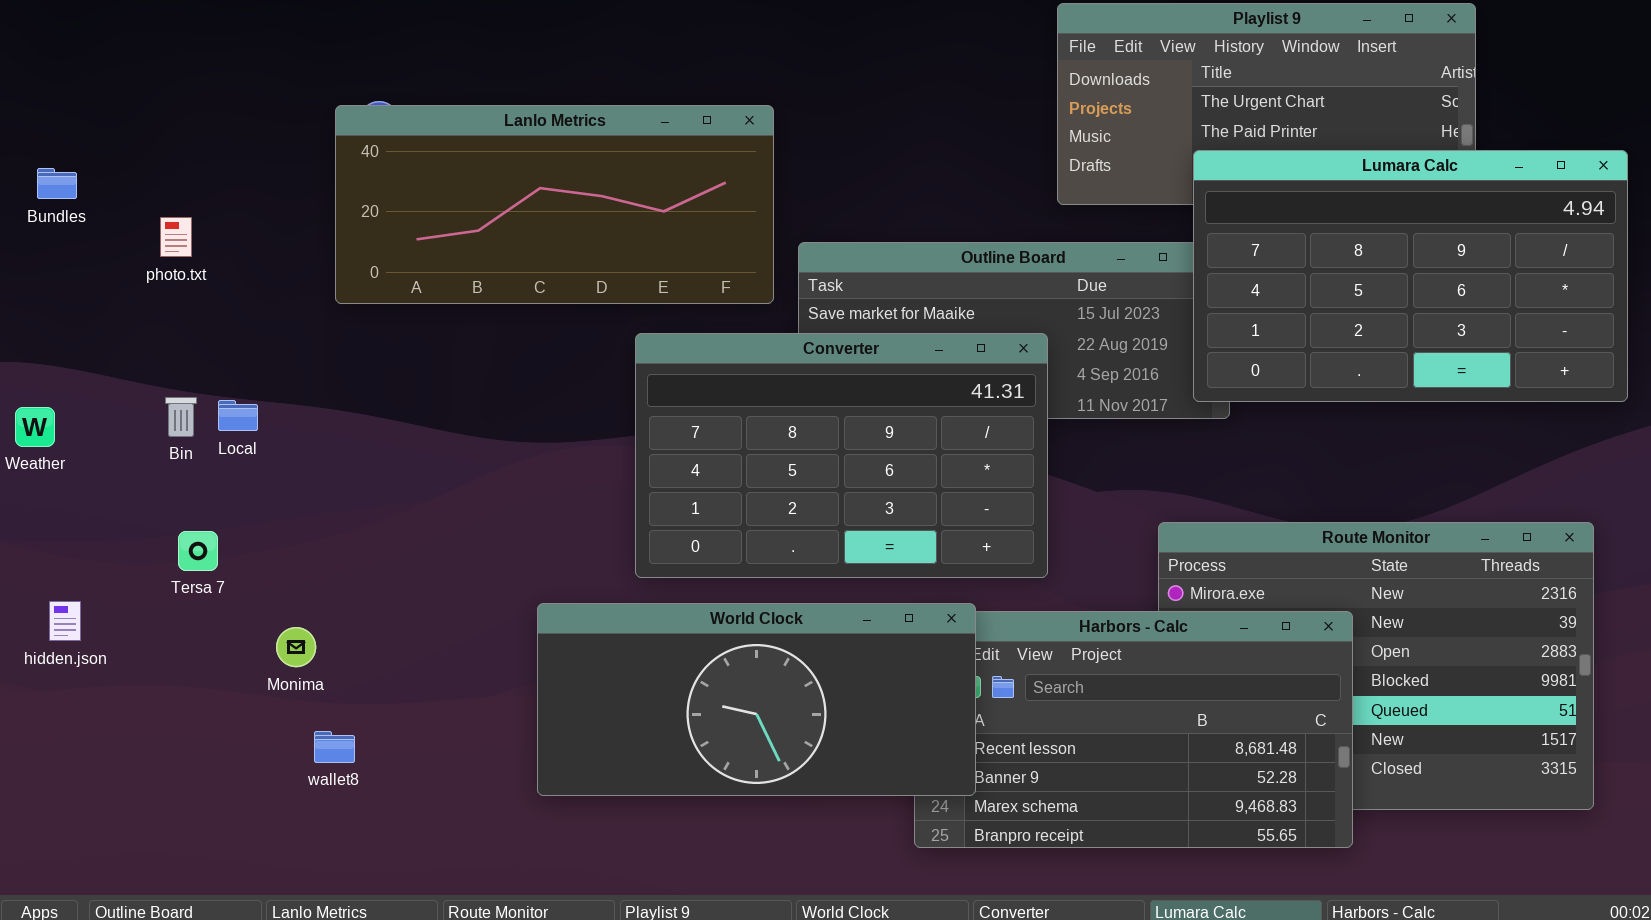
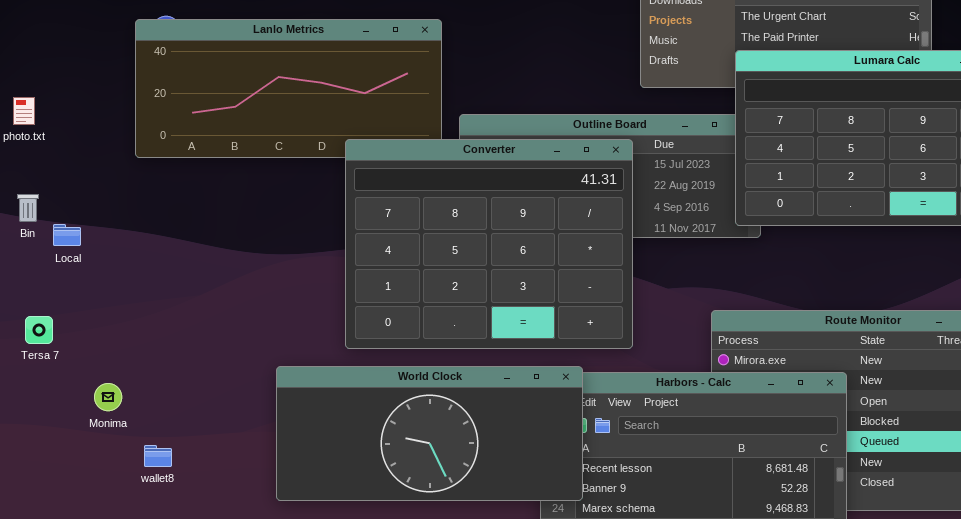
Converter: [635,333,1048,578] -> [345,139,633,349], resized
Bin: [165,397,197,437] -> [17,194,39,222], moved
wallet8: [314,731,355,763] -> [144,445,172,467], moved

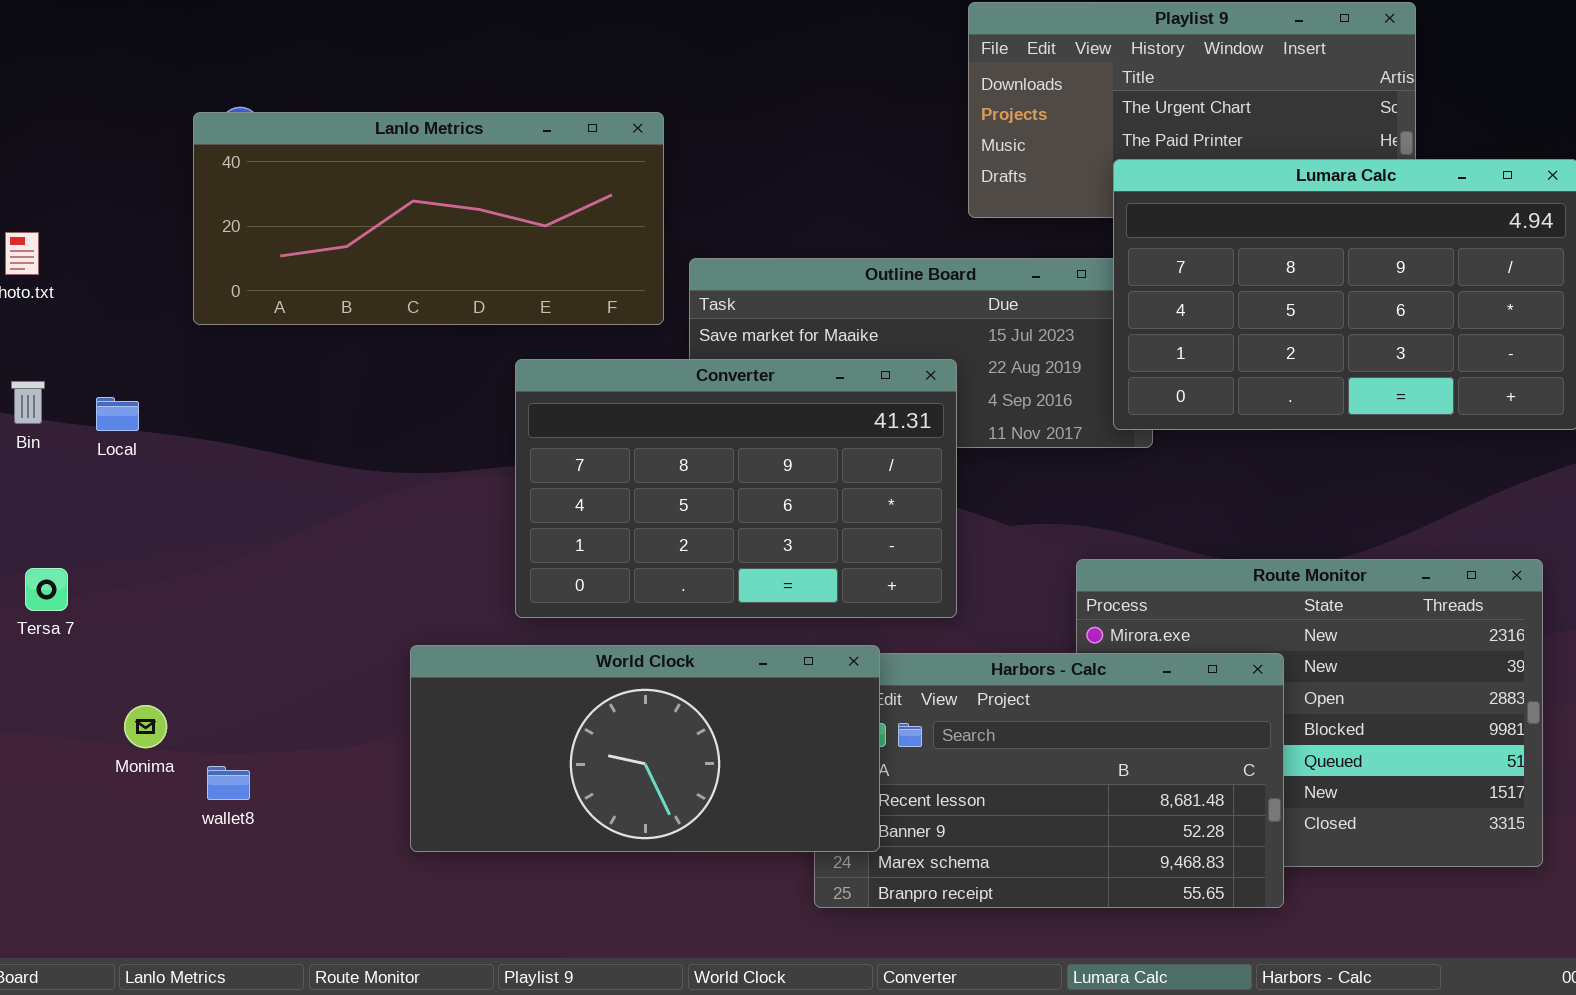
Converter: [345,139,633,349] -> [515,359,957,618], resized
Local: [53,224,81,246] -> [96,397,139,431], moved
Monima: [94,383,122,411] -> [124,705,167,748], moved

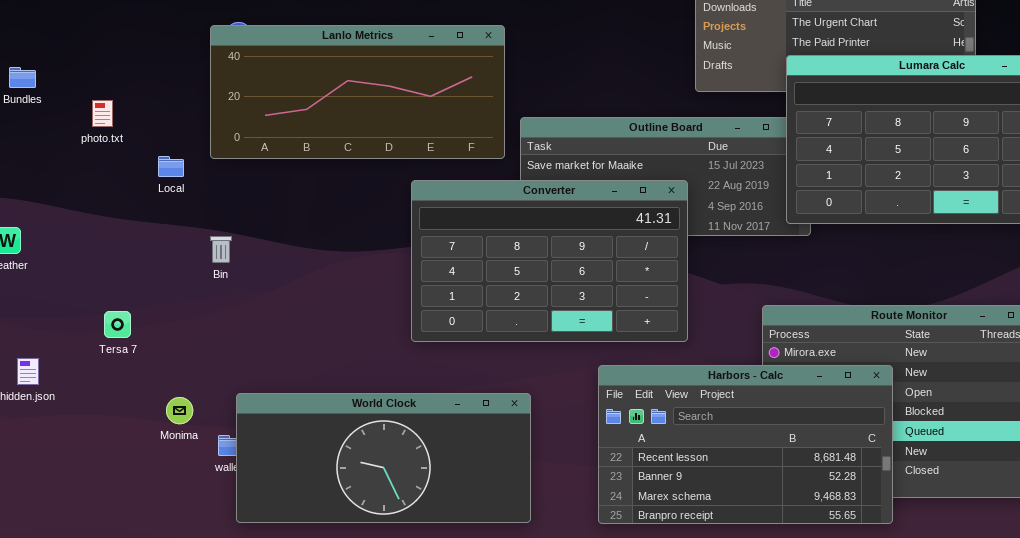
Bin: [11,381,45,424] -> [210,236,232,263], moved
Local: [96,397,139,431] -> [158,156,184,177], moved
World Clock: [410,645,880,852] -> [236,393,531,523], moved

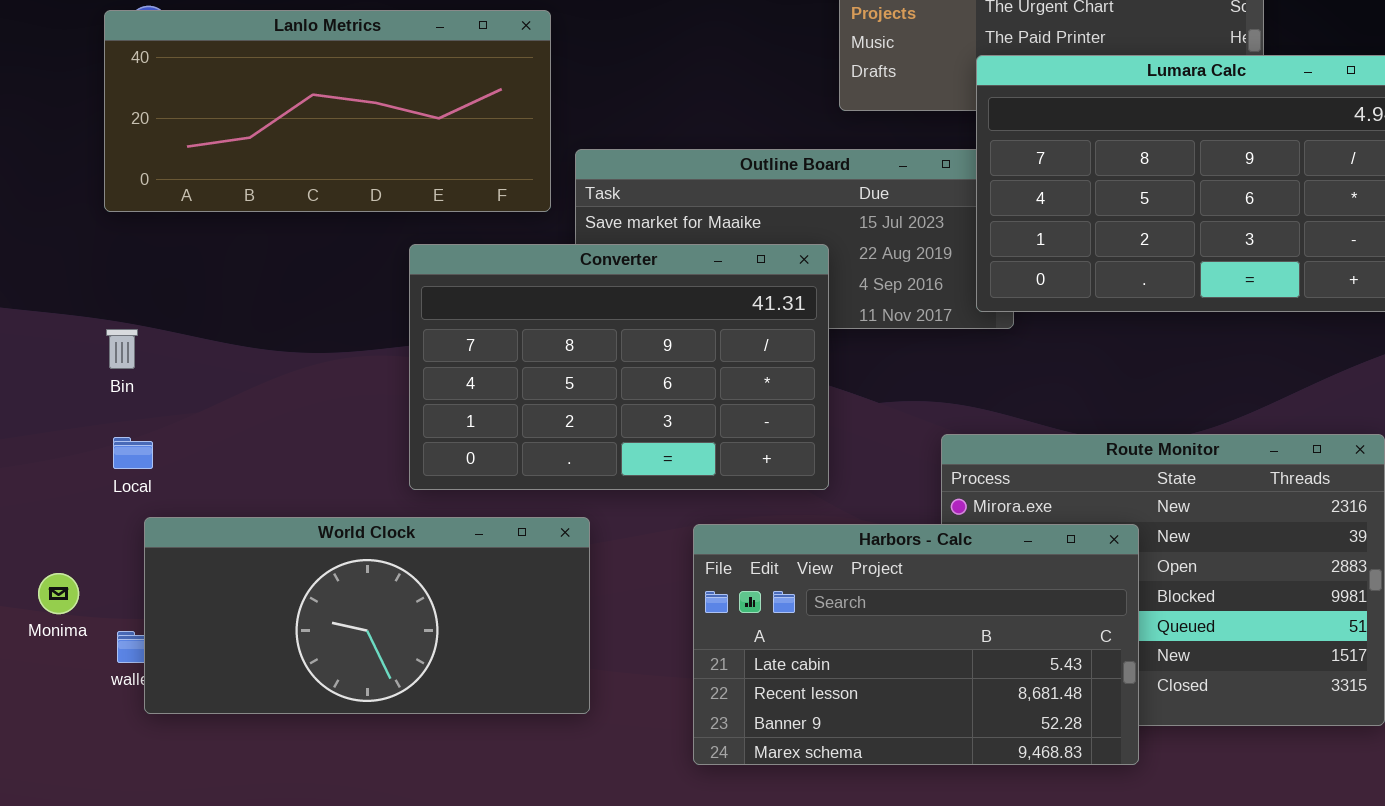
Local: [158,156,184,177] -> [113,437,153,469], moved
Harbors - Calc: [598,365,893,524] -> [693,524,1139,765], scrolled up 1 row
World Clock: [236,393,531,523] -> [144,517,590,714], moved

